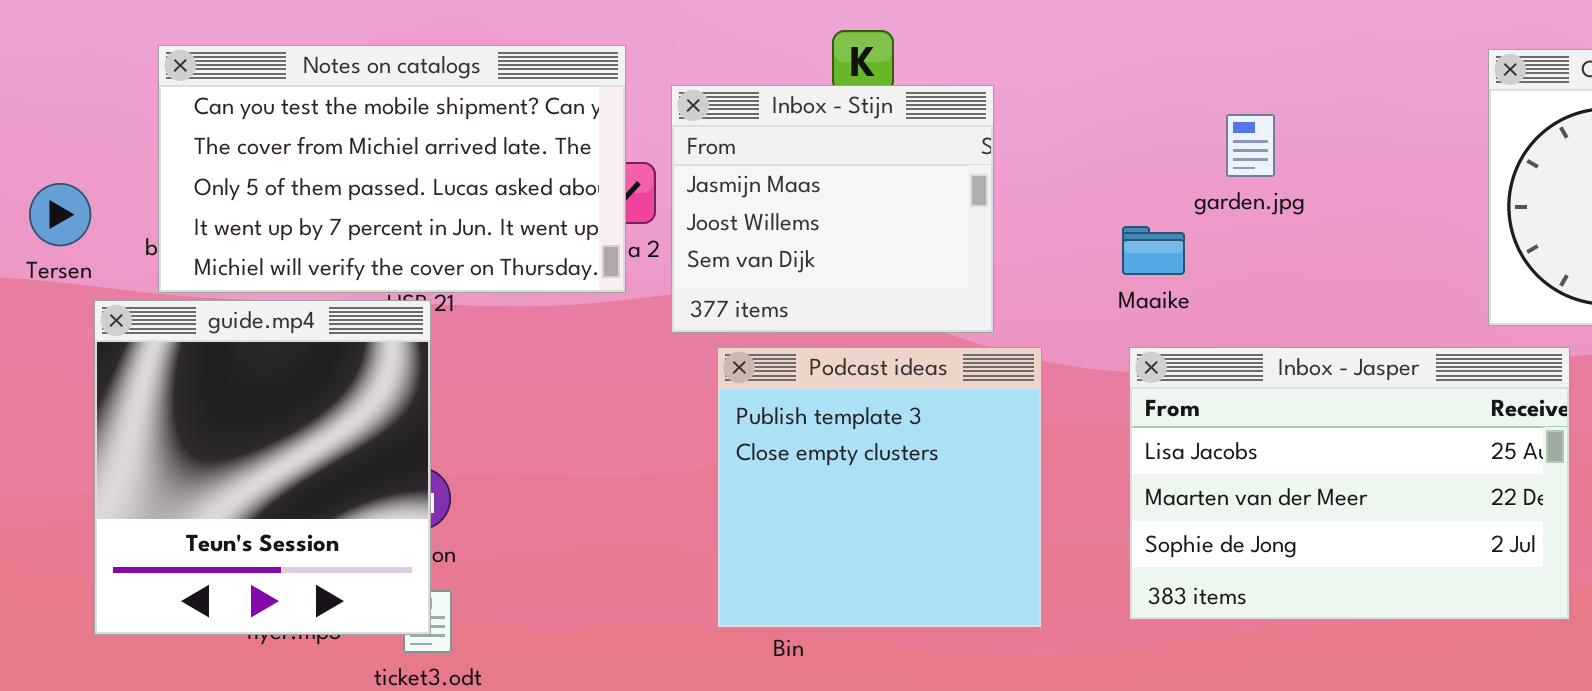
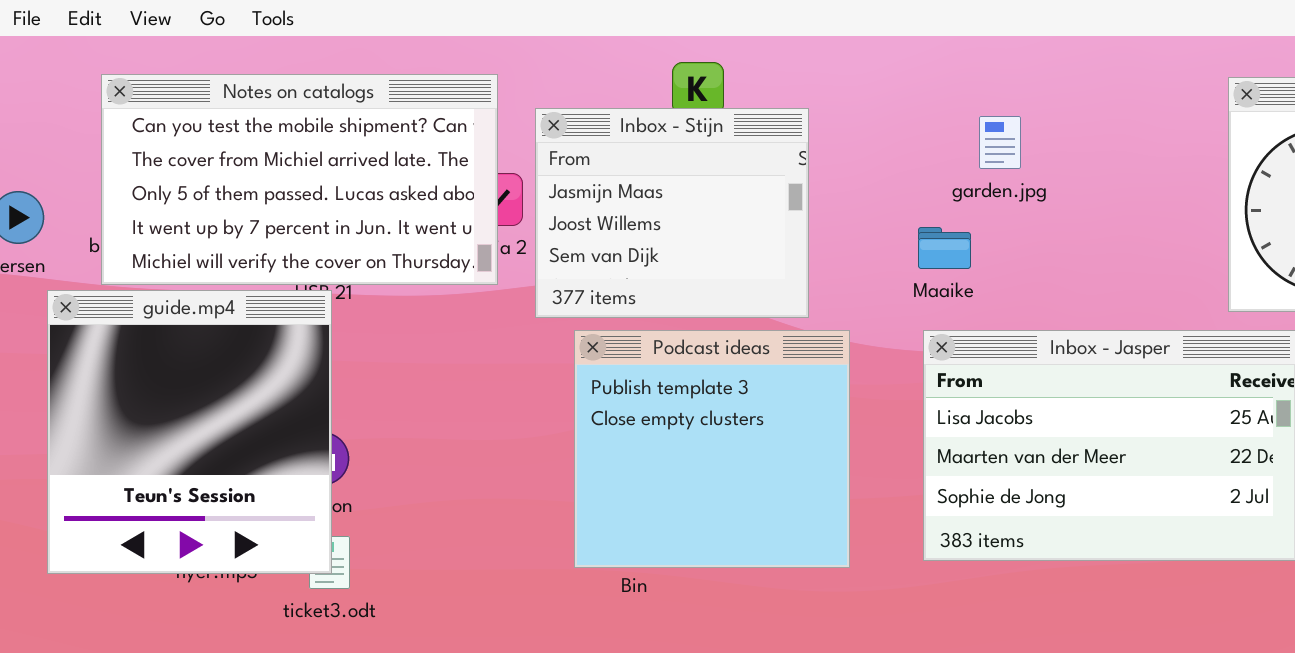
garden.jpg: [1226,114,1275,177] -> [979,116,1021,169], moved

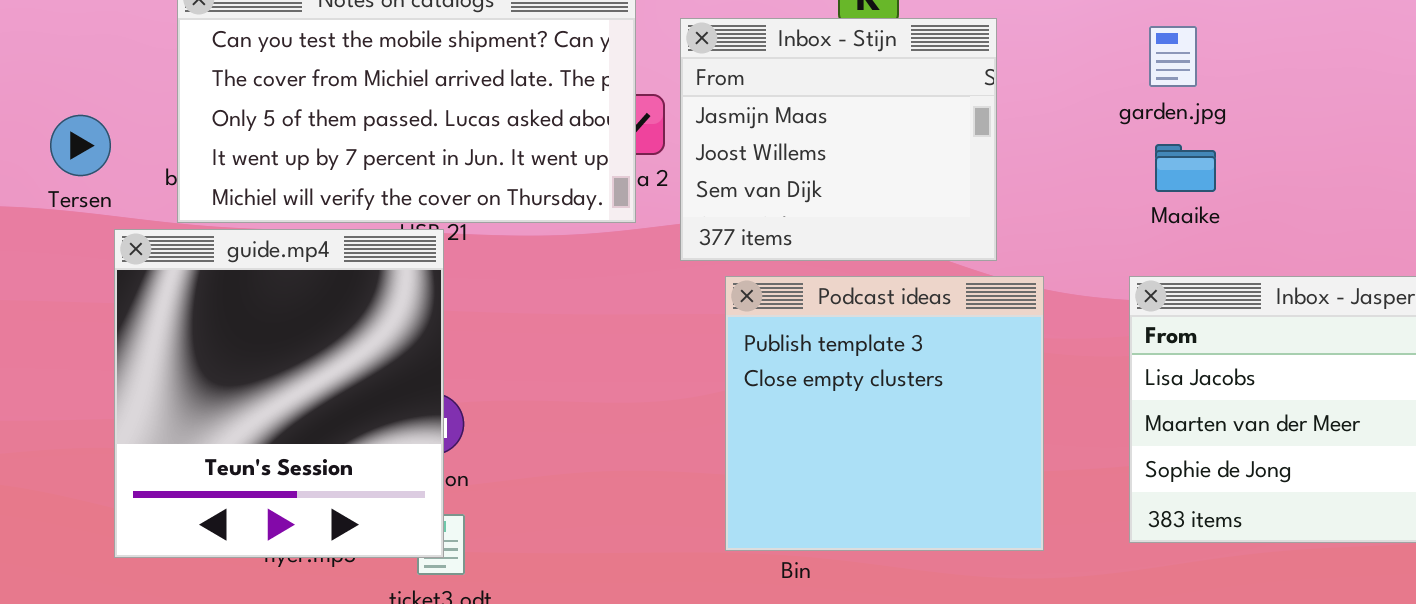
garden.jpg: [979,116,1021,169] -> [1149,26,1197,87], moved
Maaike: [918,227,971,269] -> [1155,144,1216,192], moved

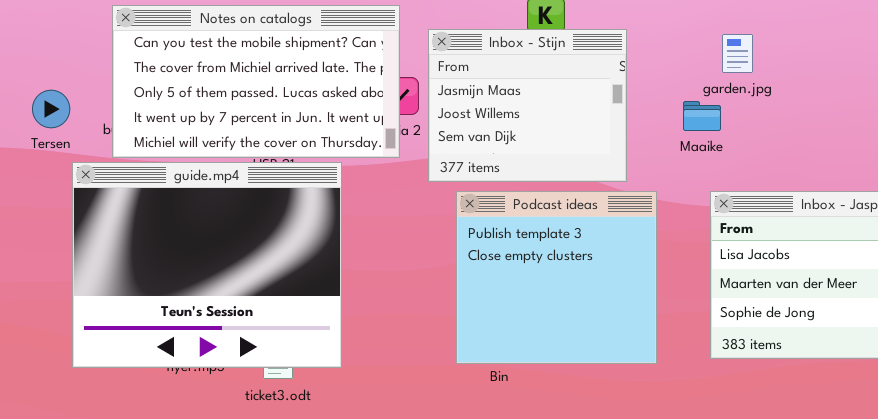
Maaike: [1155,144,1216,192] -> [683,101,721,131], moved
guide.mp4: [114,229,444,558] -> [72,162,342,368], resized

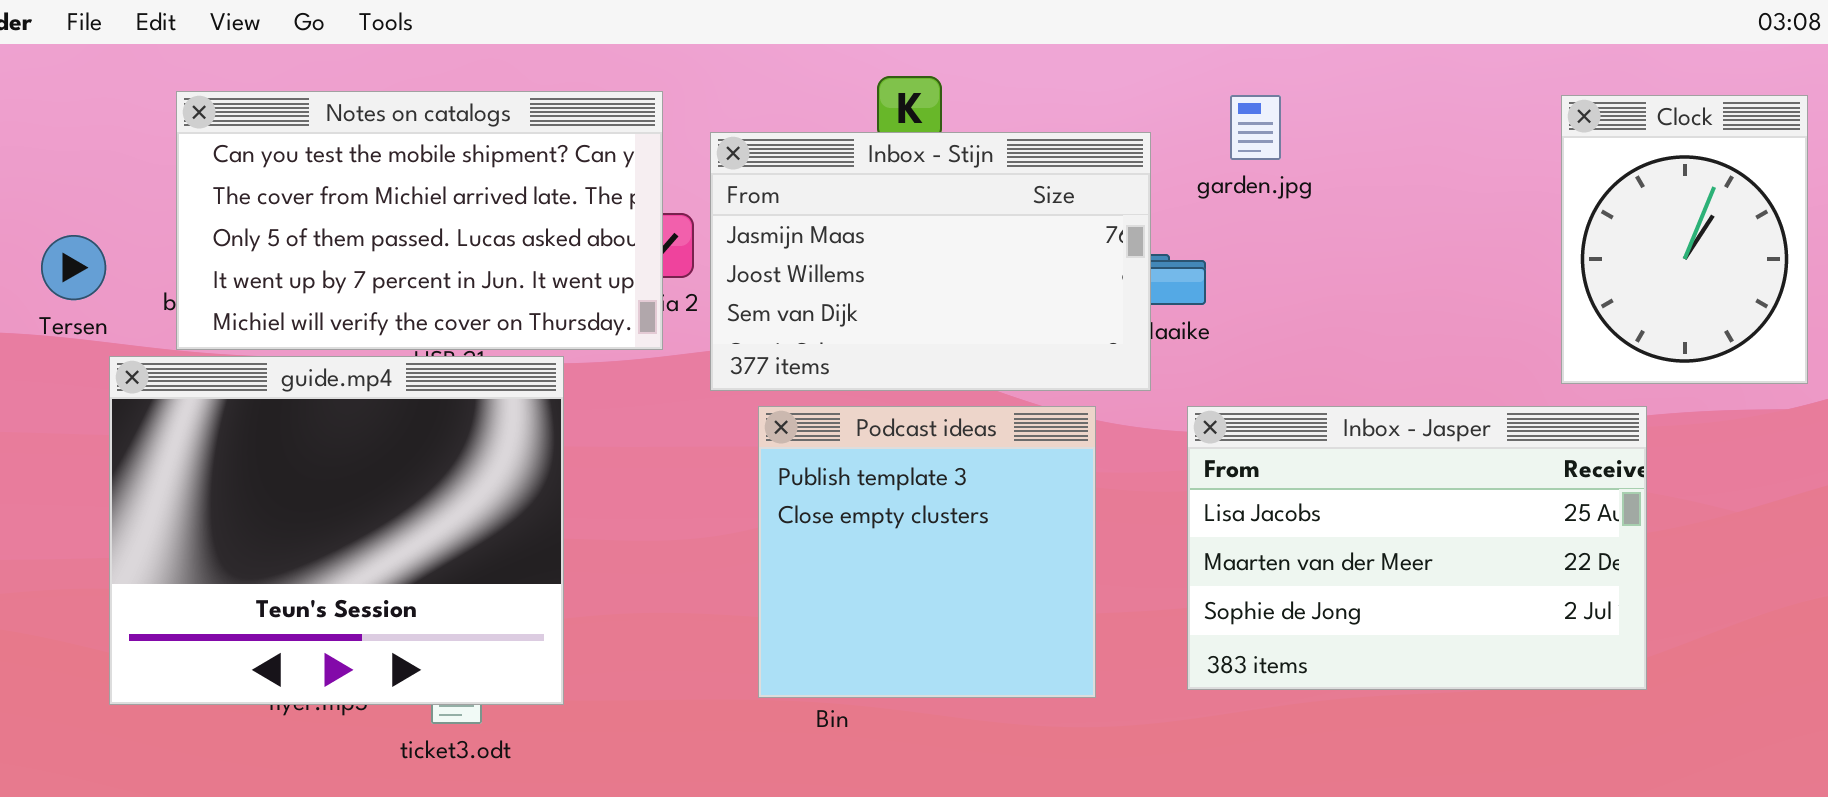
Inbox - Stijn: [428,29,627,182] -> [710,132,1151,391], resized
garden.jpg: [722,34,753,73] -> [1230,95,1281,160], moved

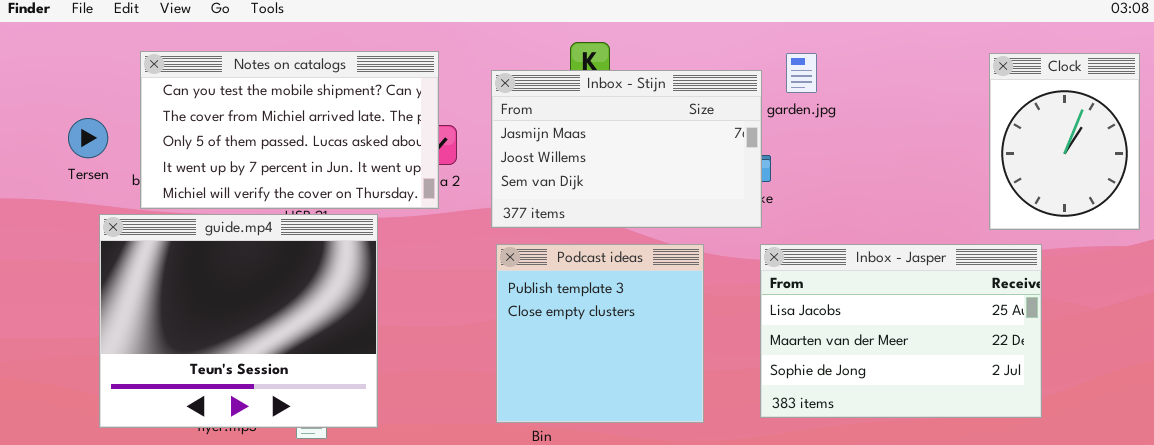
Inbox - Stijn: [710,132,1151,391] -> [491,70,762,228], moved
Tersen: [41,235,106,300] -> [68,118,108,158], moved

